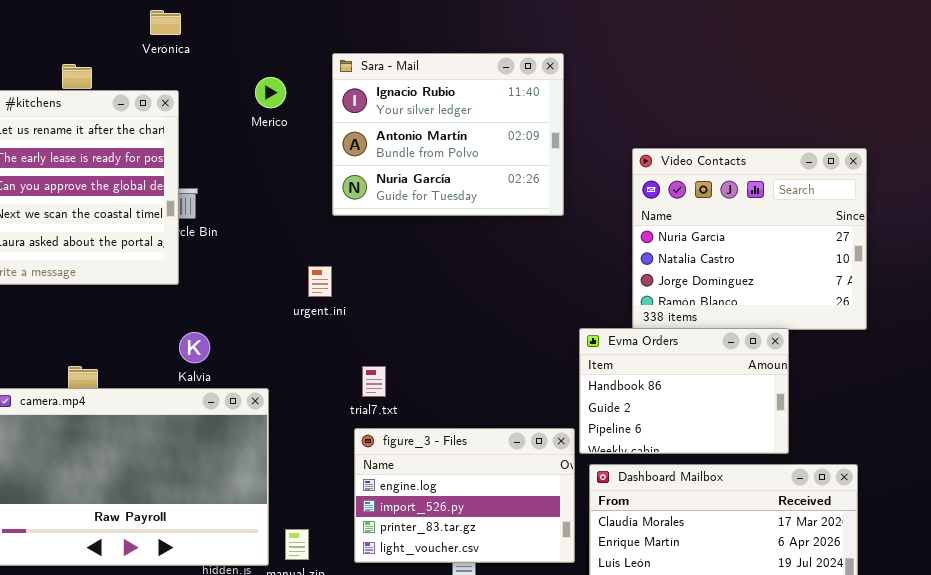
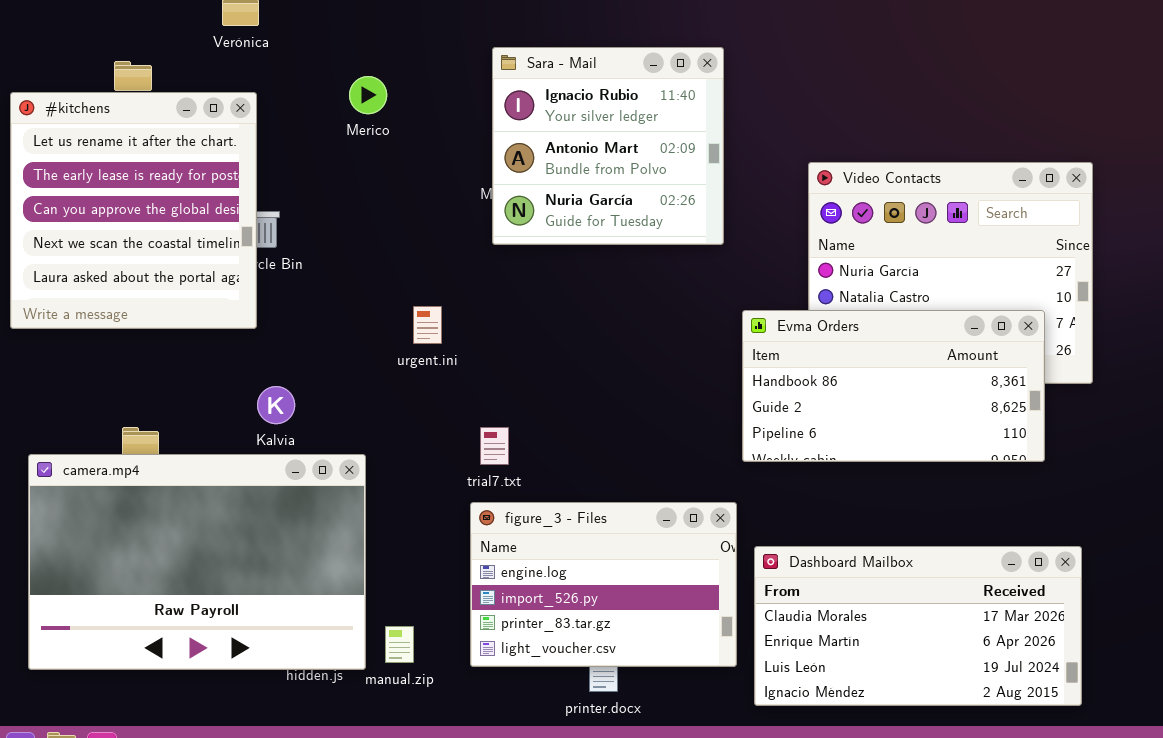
Sara - Mail: [332,53,564,216] -> [492,47,724,245], resized
Evma Orders: [579,328,789,454] -> [742,310,1045,462], moved, resized

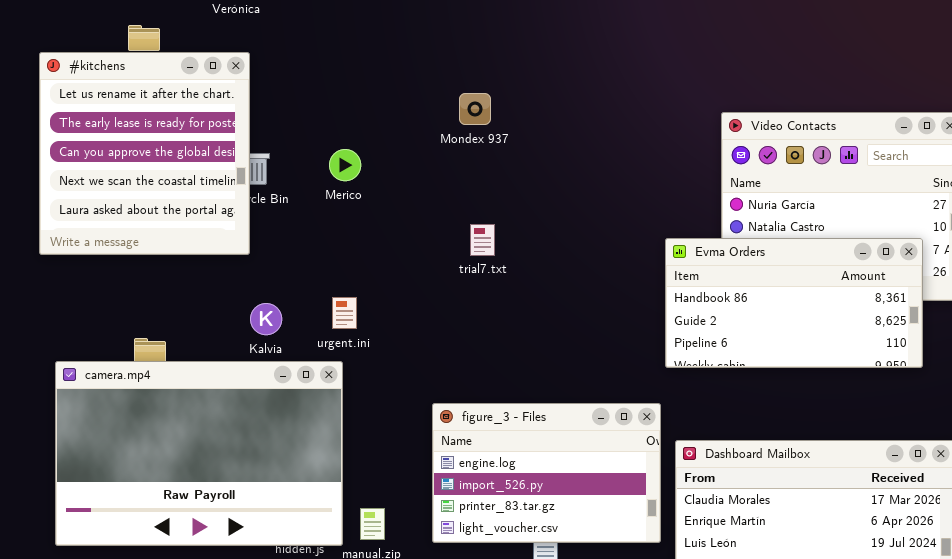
Sara - Mail: [492,47,724,245] -> none, closed
Merico: [349,76,387,114] -> [329,149,361,181], moved
urgent.ini: [413,306,442,344] -> [332,297,357,329], moved
trial7.txt: [480,427,509,465] -> [470,224,495,256], moved

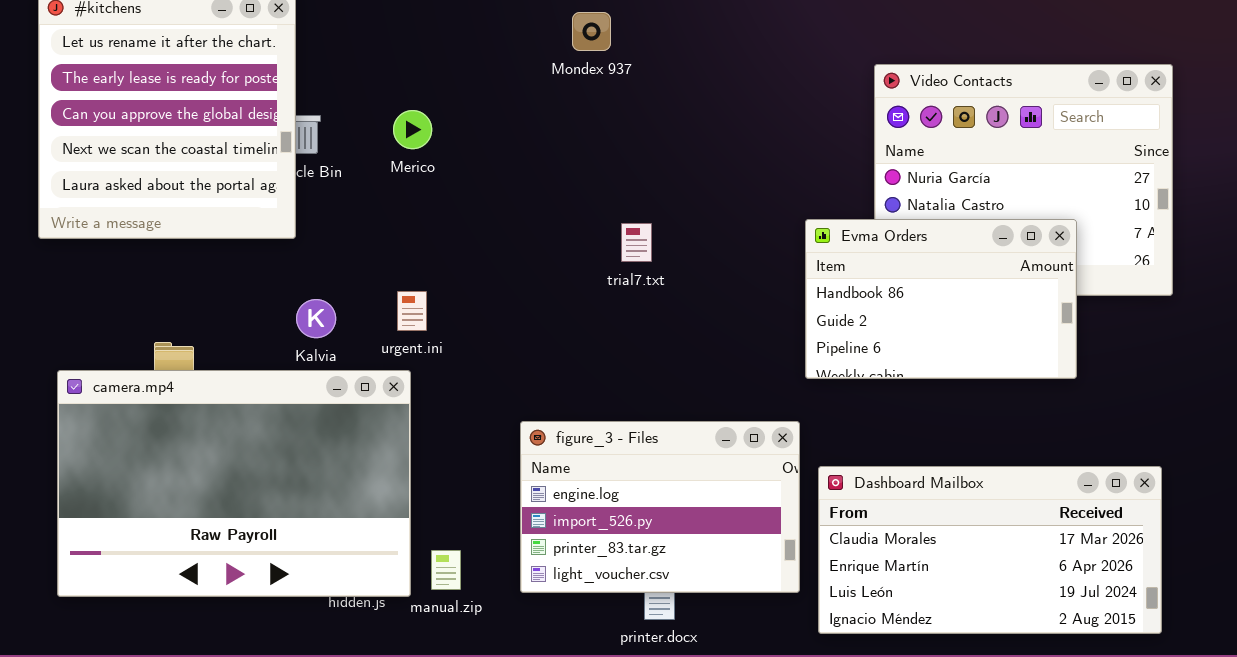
Mondex 937: [459,93,491,125] -> [572,12,611,51], moved
trial7.txt: [470,224,495,256] -> [621,223,652,262], moved
Evma Orders: [665,238,923,368] -> [805,219,1077,379], resized

